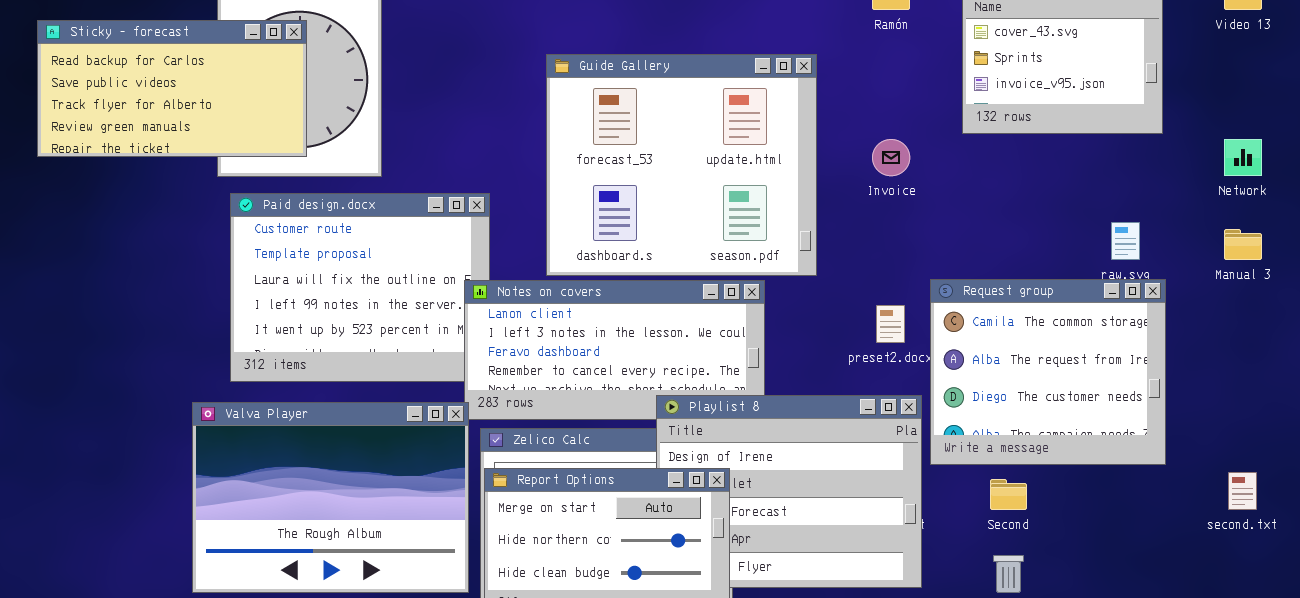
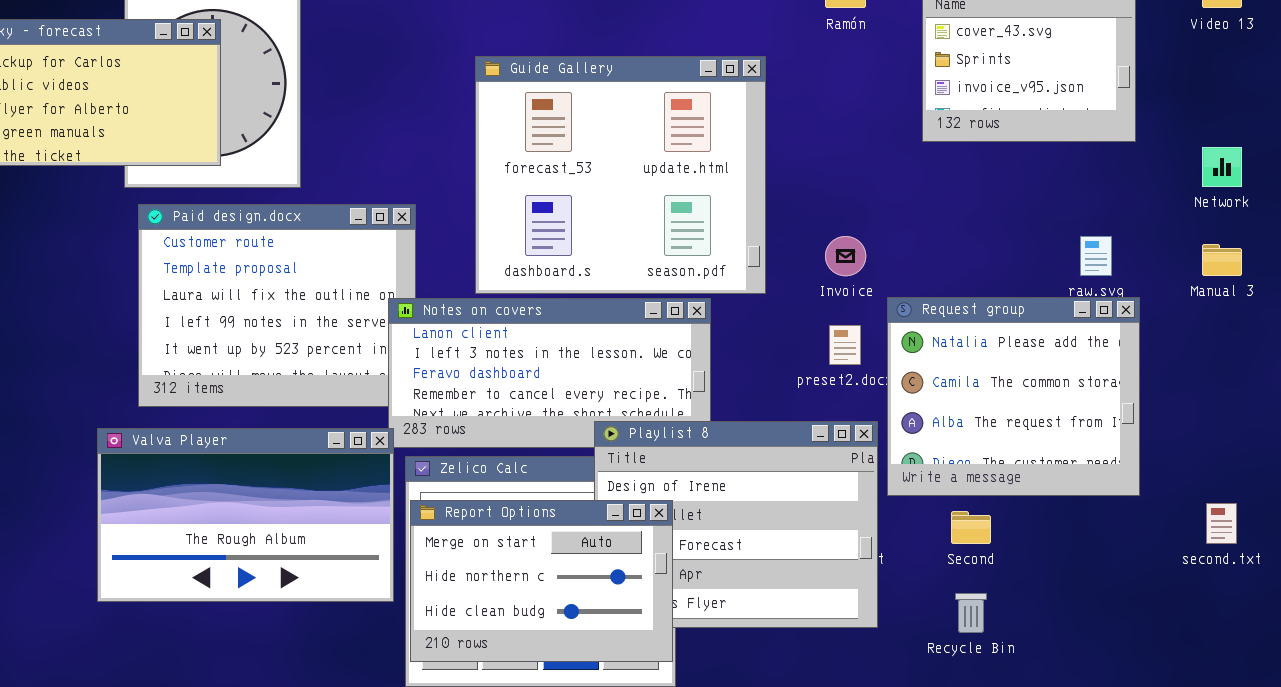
Invoice: [872,139,910,176] -> [825,236,866,276], moved
Request group: [930,279,1166,465] -> [887,297,1140,496], scrolled up 1 row
Valva Player: [192,402,469,593] -> [97,428,394,602], resized

